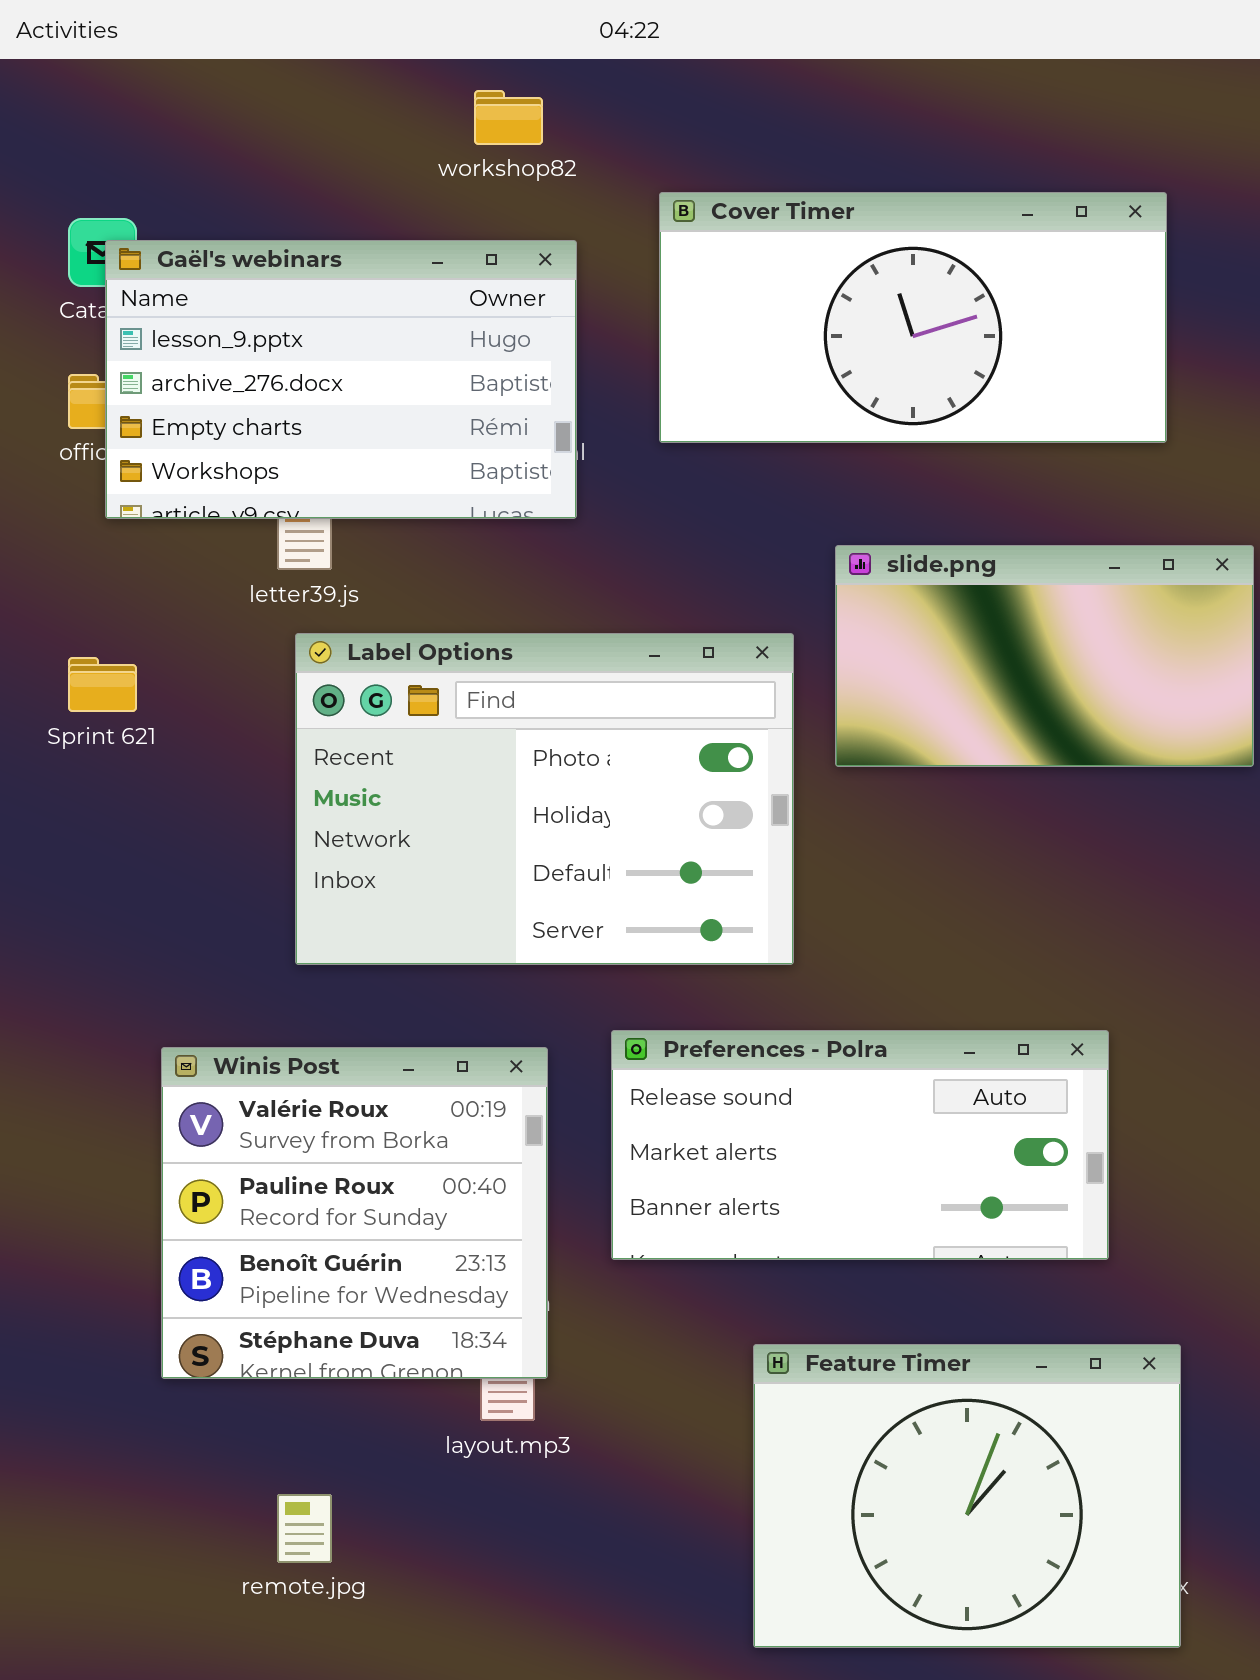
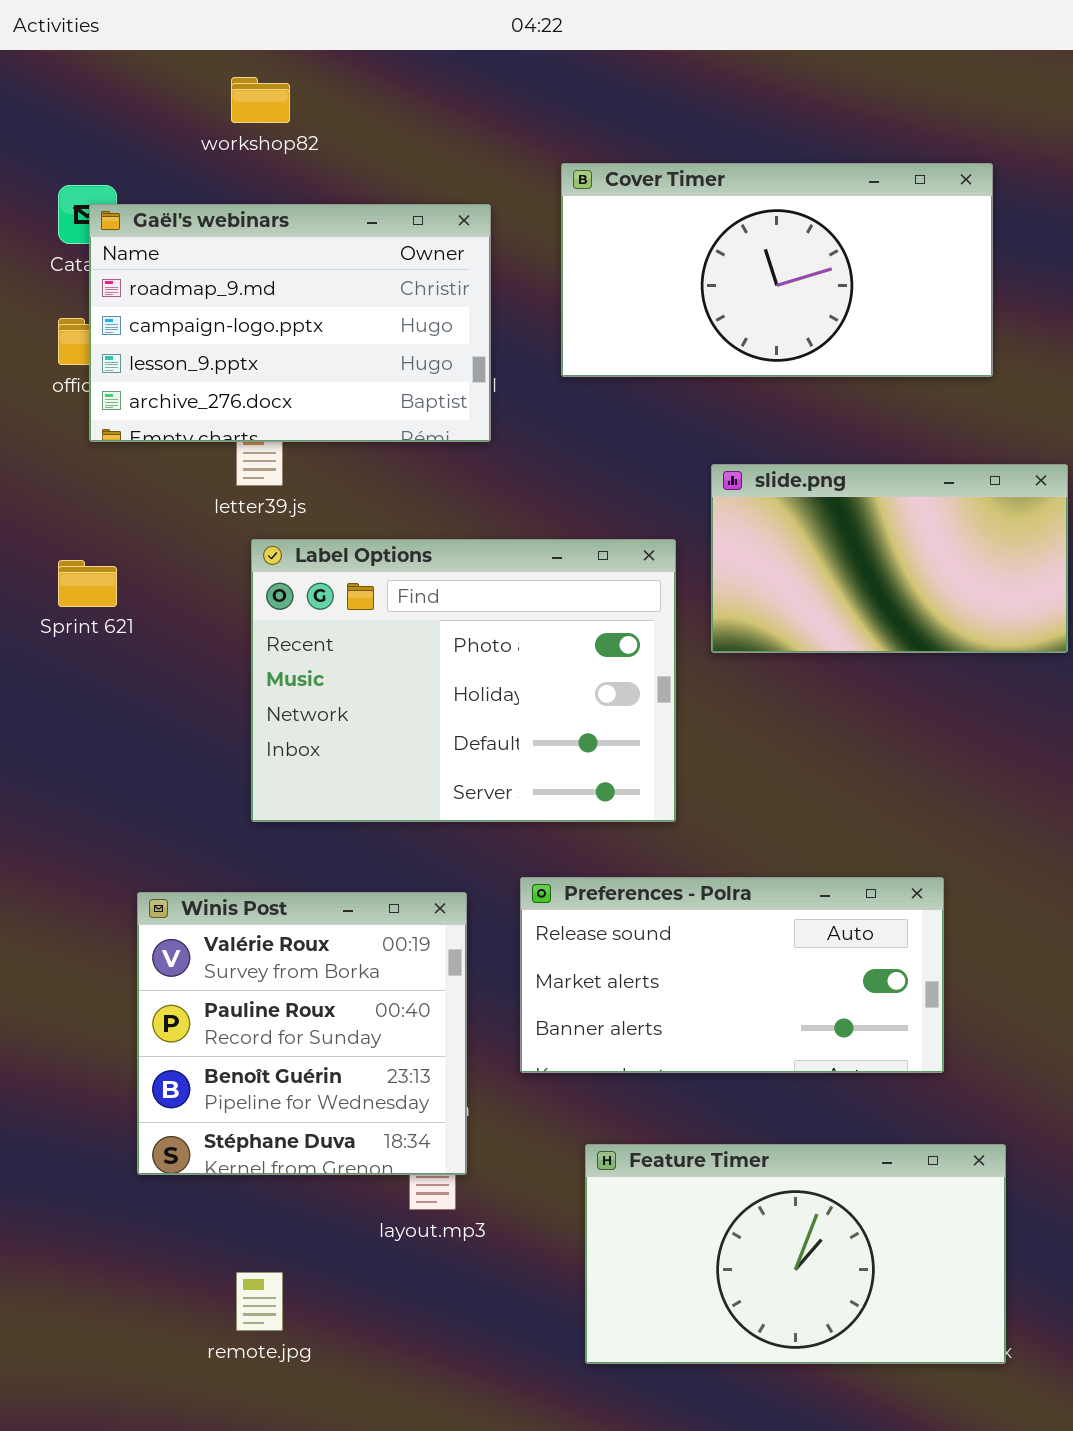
workshop82: [474,90,543,145] -> [231,77,290,123], moved
Gaël's webinars: [105,240,577,519] -> [89,204,491,442], scrolled up 2 rows
Feature Timer: [753,1344,1181,1648] -> [585,1144,1006,1364], resized

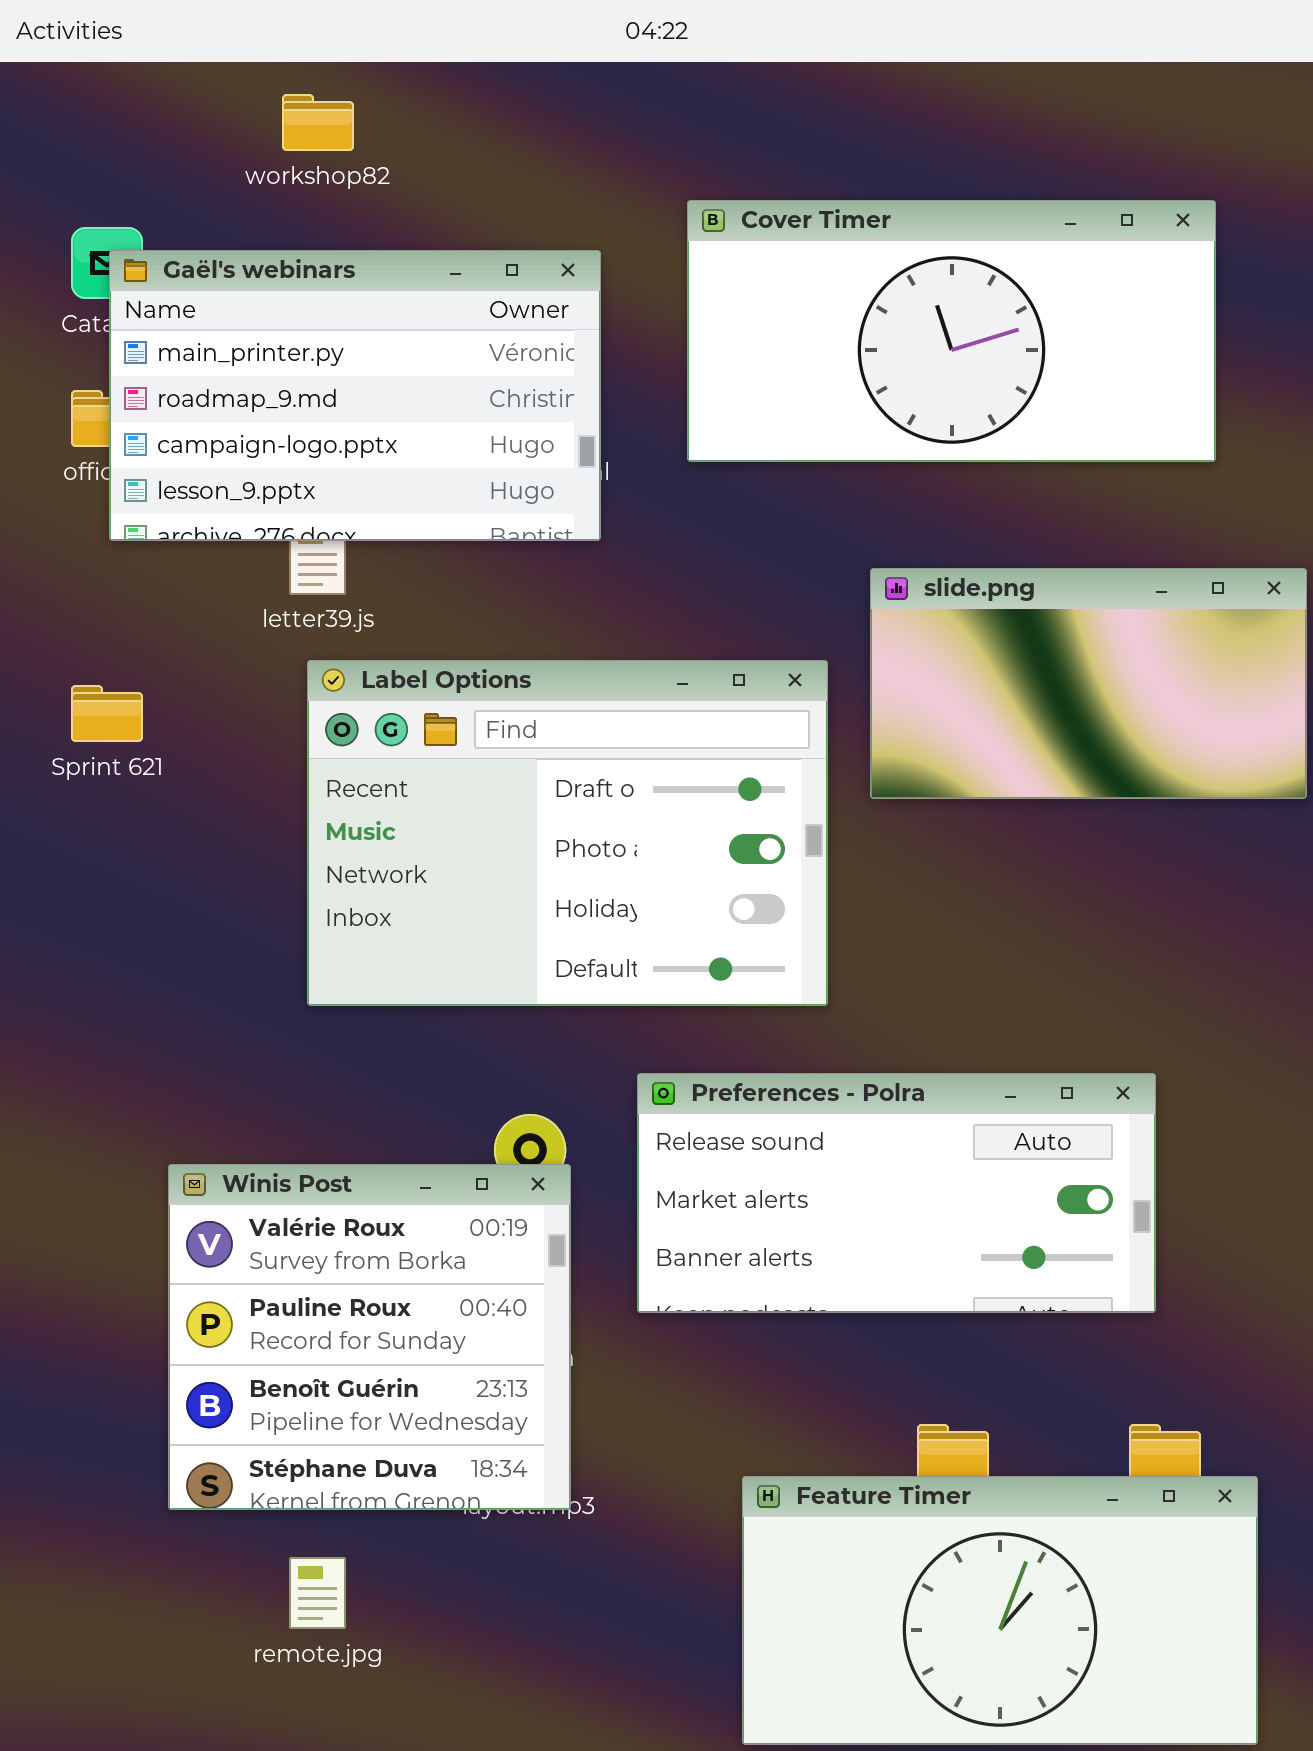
Gaël's webinars: [89,204,491,442] -> [109,250,601,541], scrolled up 1 row
Label Options: [251,539,676,822] -> [307,660,828,1006], scrolled up 1 row
Winis Post: [137,892,467,1175] -> [168,1164,571,1510], moved
Feature Timer: [585,1144,1006,1364] -> [742,1476,1258,1745], moved

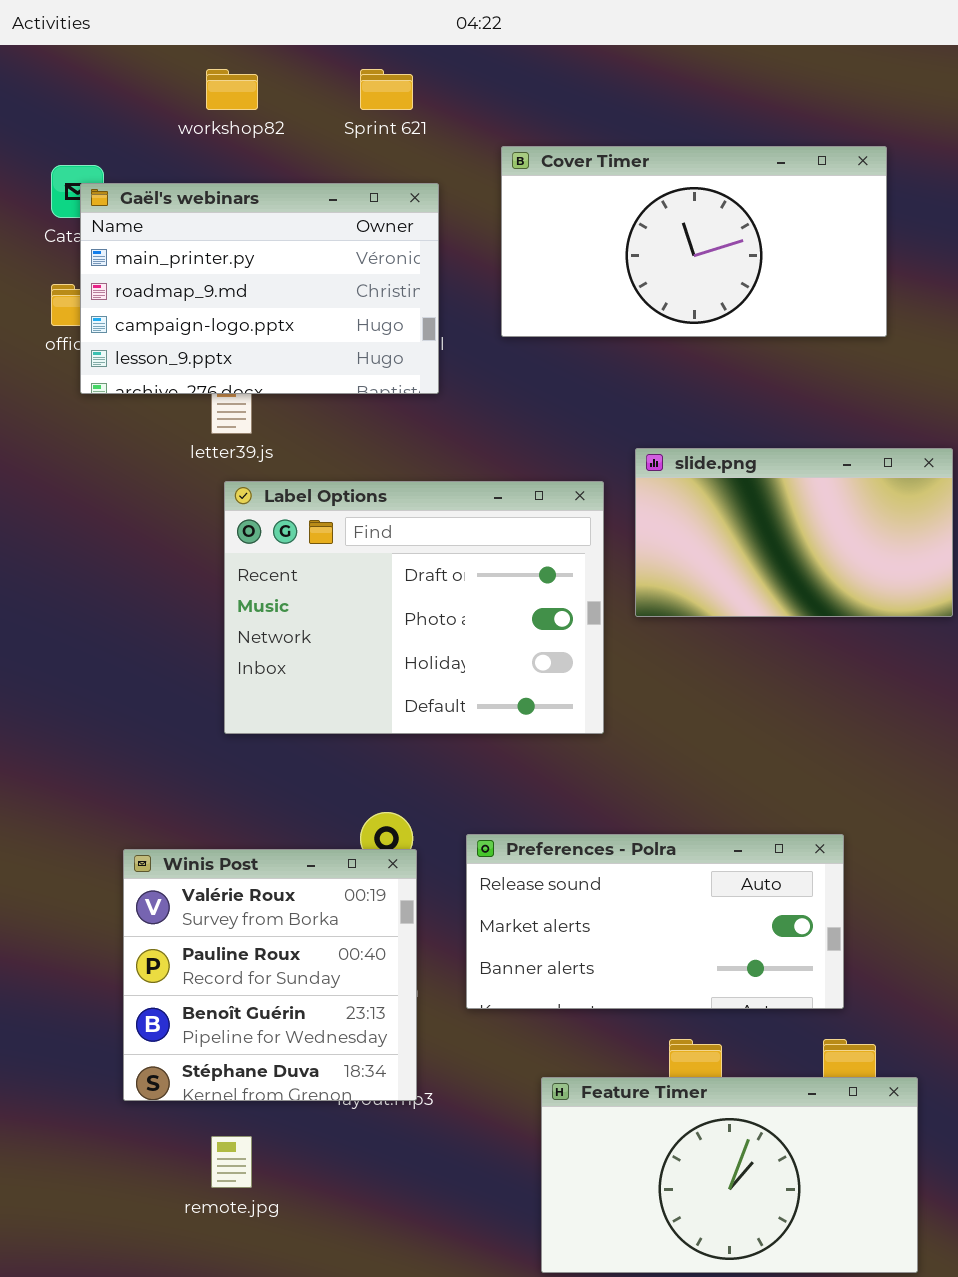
slide.png: [870,568,1307,799] -> [635,448,953,617], moved
Sprint 621: [71,685,143,742] -> [360,69,413,110], moved
Preferences - Polra: [637,1073,1156,1313] -> [466,834,844,1009], moved

